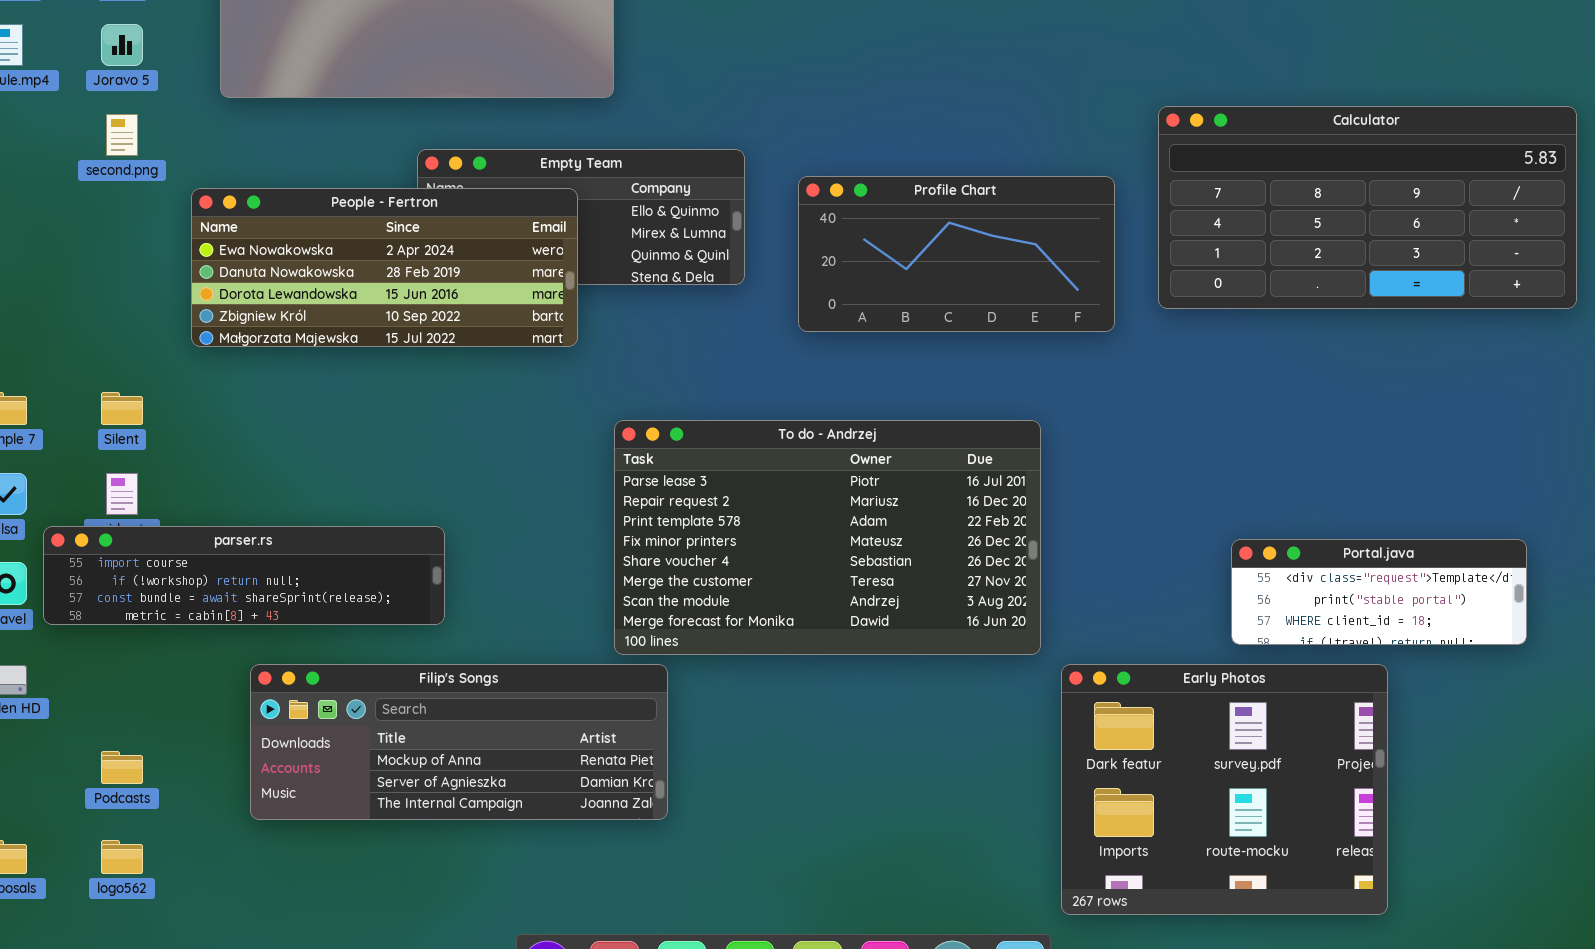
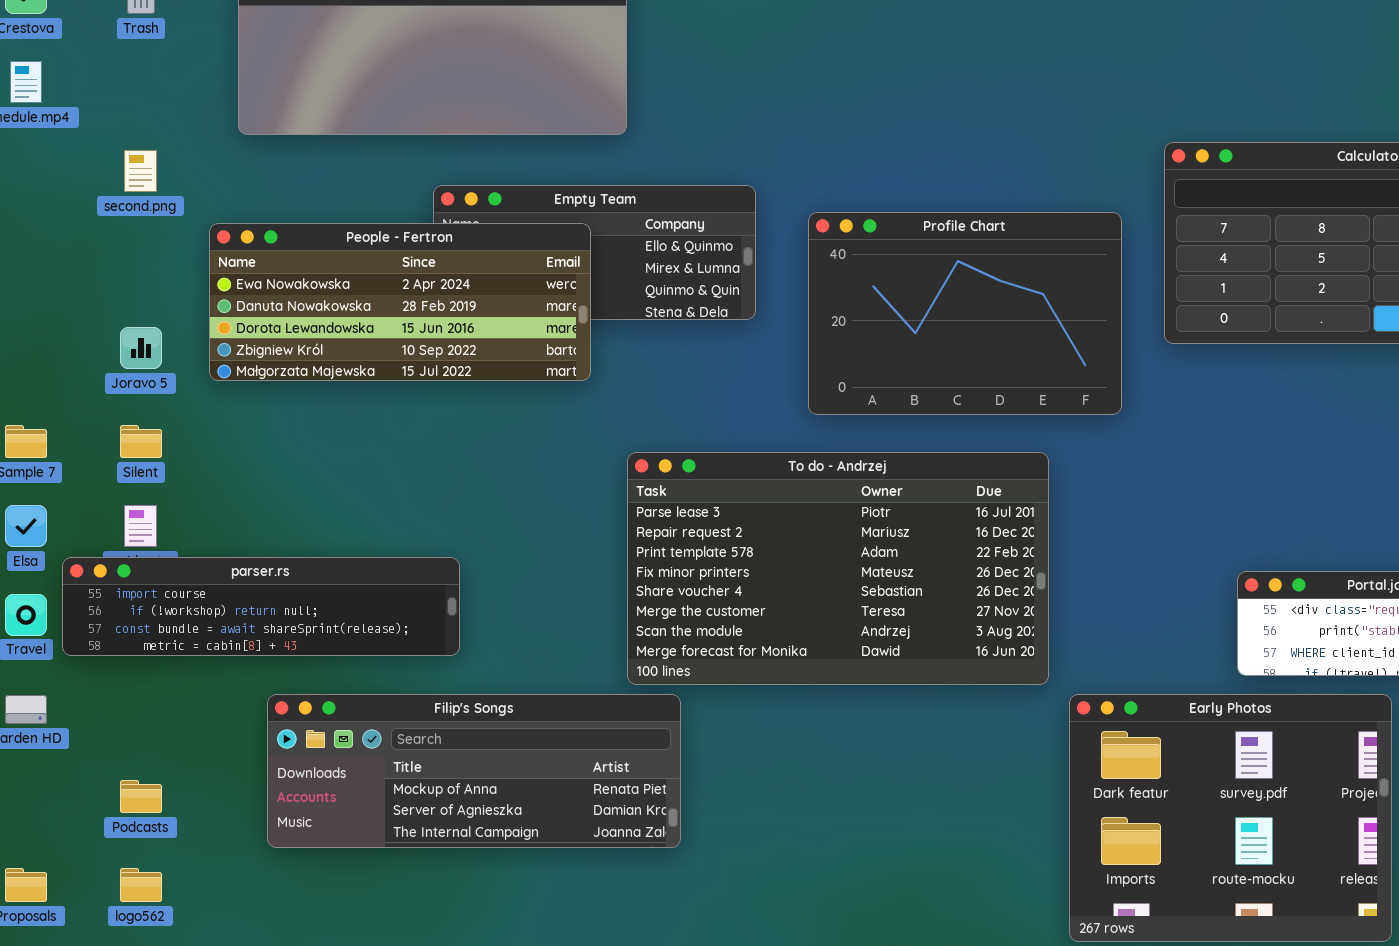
Joravo 5: [101,24,143,66] -> [120,327,162,369], moved
Profile Chart: [798,176,1115,332] -> [808,212,1122,415], resized

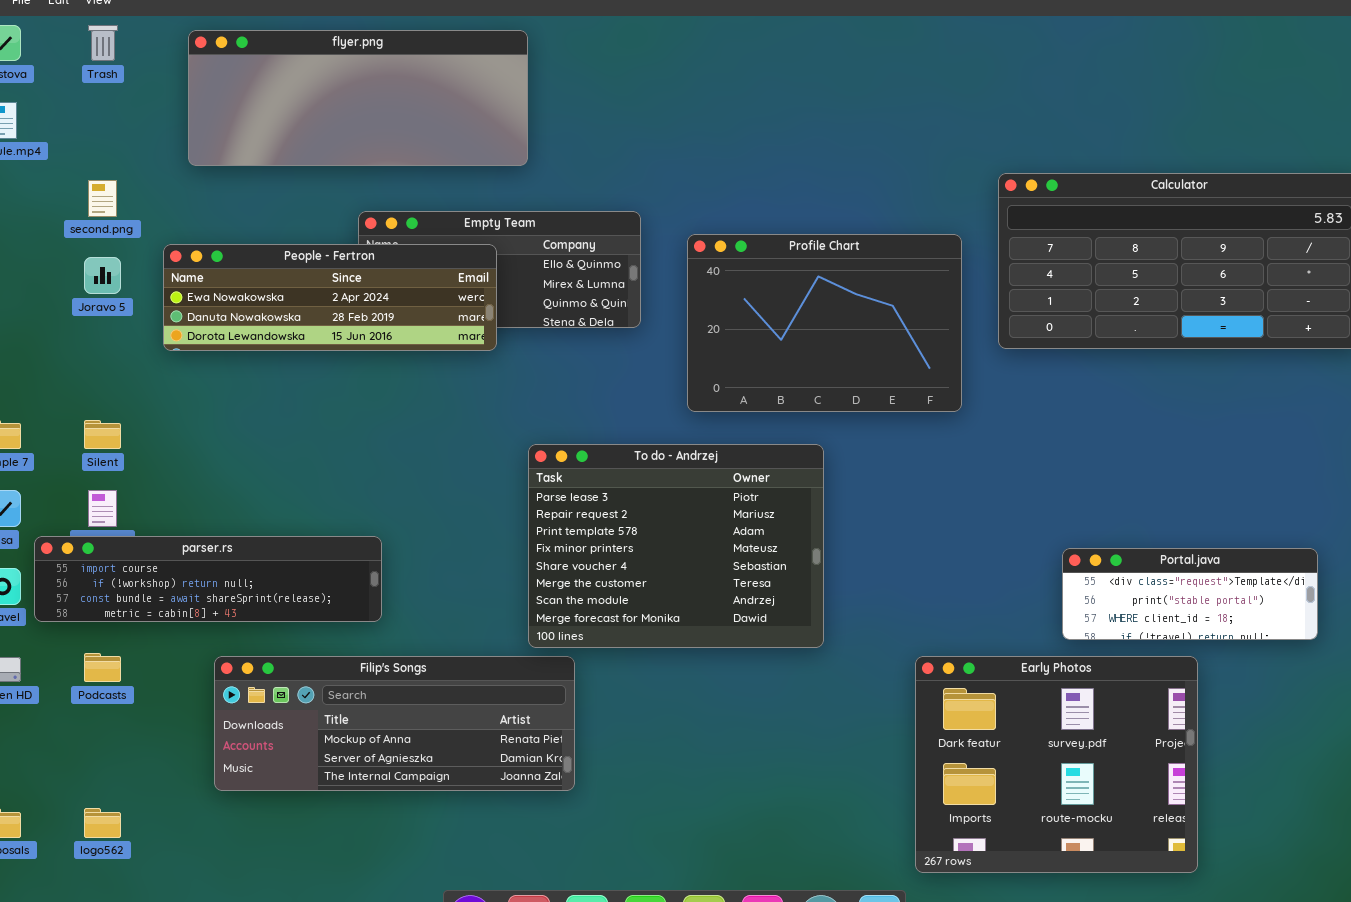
People - Fertron: [209,223,591,381] -> [163,244,497,351], resized
Joravo 5: [120,327,162,369] -> [84,257,121,294], moved
To do - Andrzej: [627,452,1049,685] -> [528,444,824,648], resized
Podcasts: [120,780,162,813] -> [84,653,121,682], moved

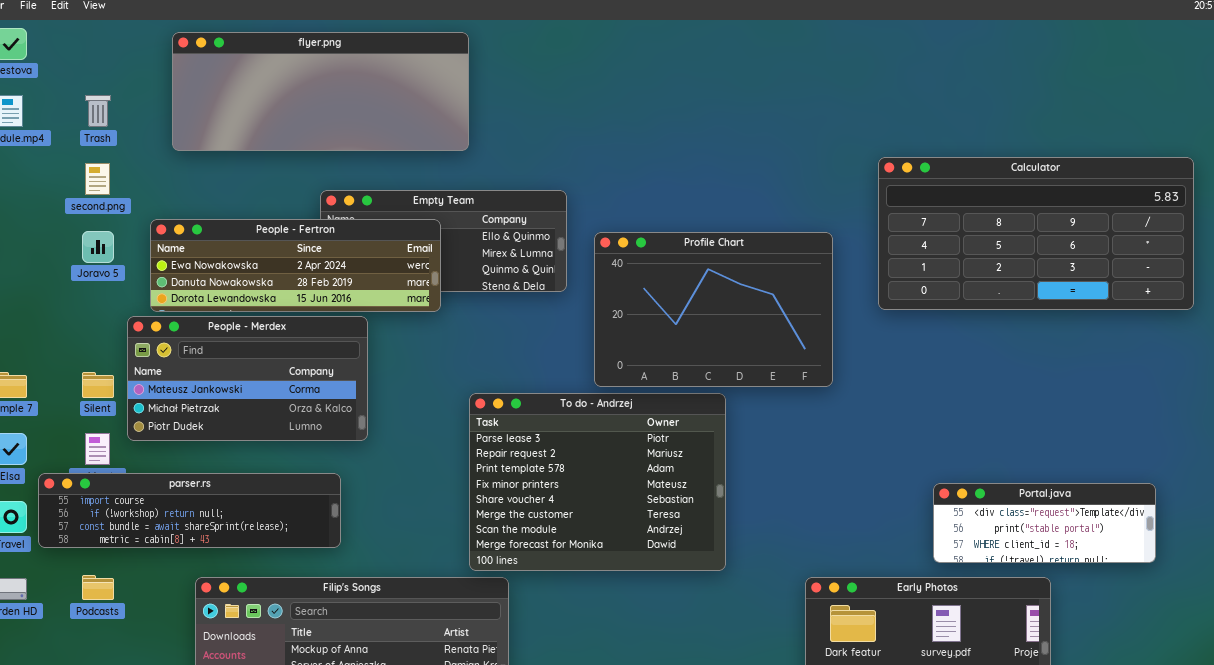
Trash: [88,25,118,61] -> [85,95,111,127], moved
Profile Chart: [687,234,962,412] -> [594,232,833,387], moved
People - Merdex: none -> [127,316,368,441], opened

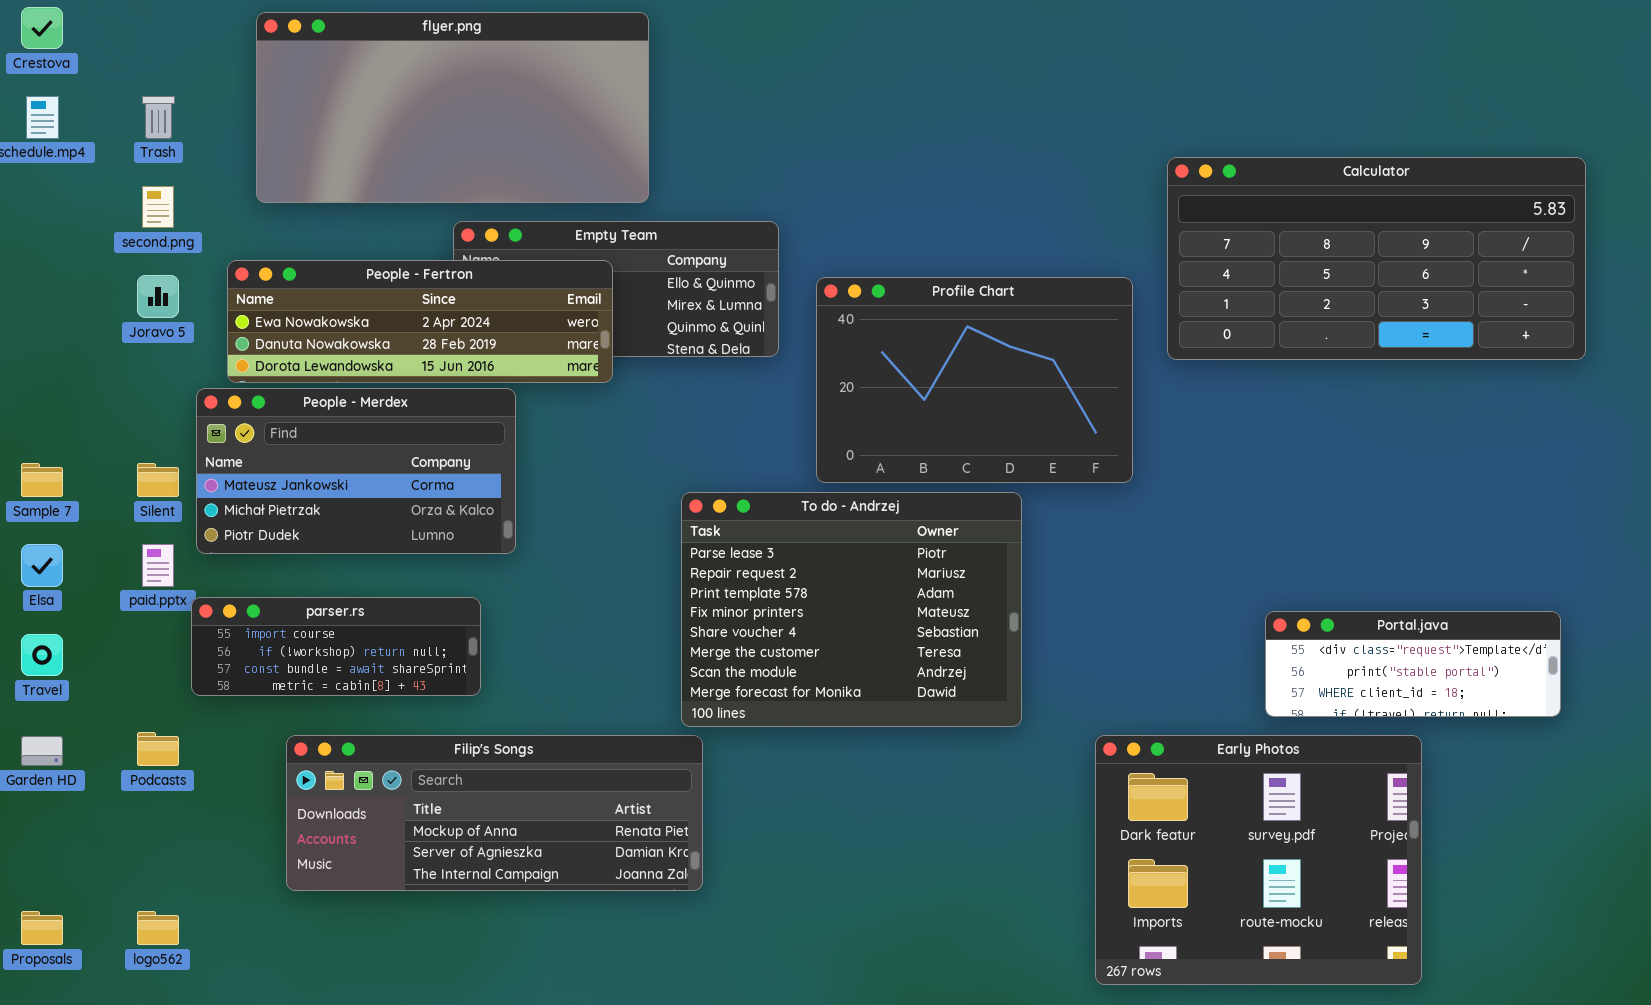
flyer.png: [172,32,469,151] -> [256,12,649,203], resized
Calculator: [878,157,1194,310] -> [1167,157,1586,360], moved
To do - Andrzej: [469,393,726,571] -> [681,492,1022,727], moved
parser.rs: [38,473,341,548] -> [191,597,481,696], resized

